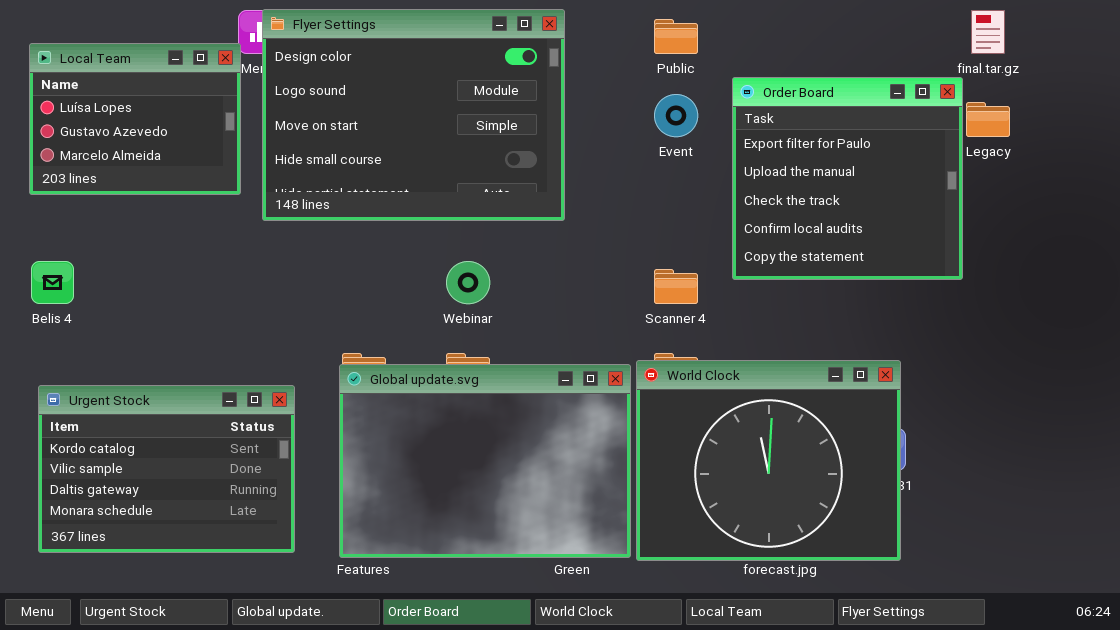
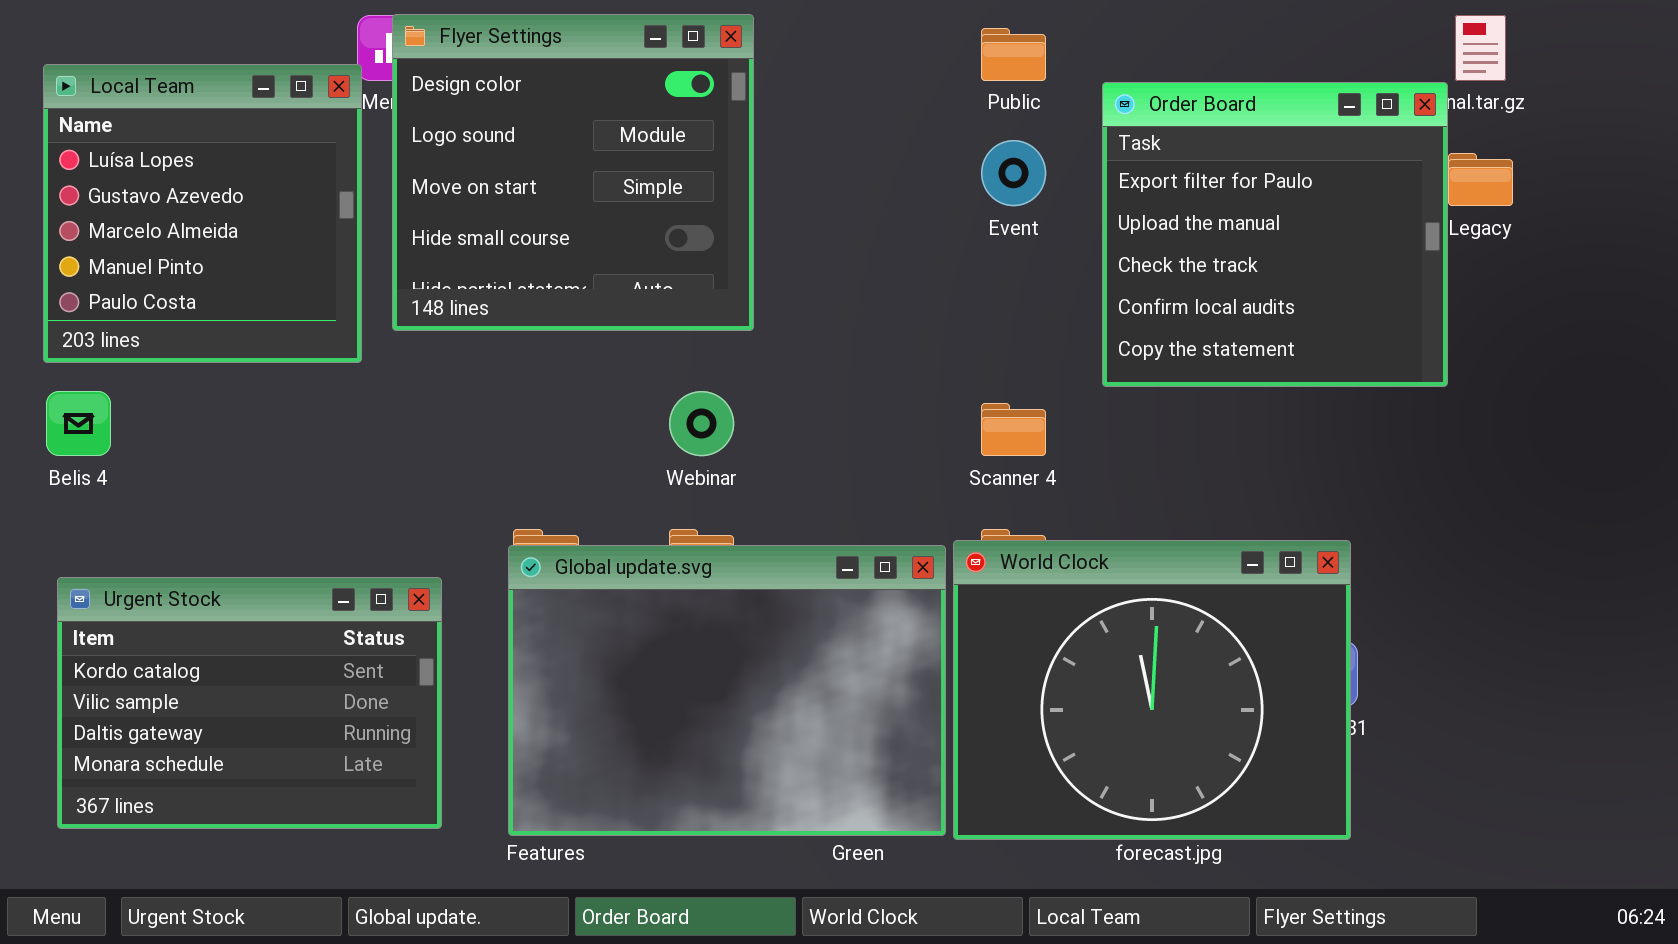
Flyer Settings: [262,9,565,221] -> [392,14,754,331], resized
Local Team: [29,43,241,195] -> [43,64,362,363], resized
Order Board: [732,77,963,280] -> [1102,82,1448,387], moved

